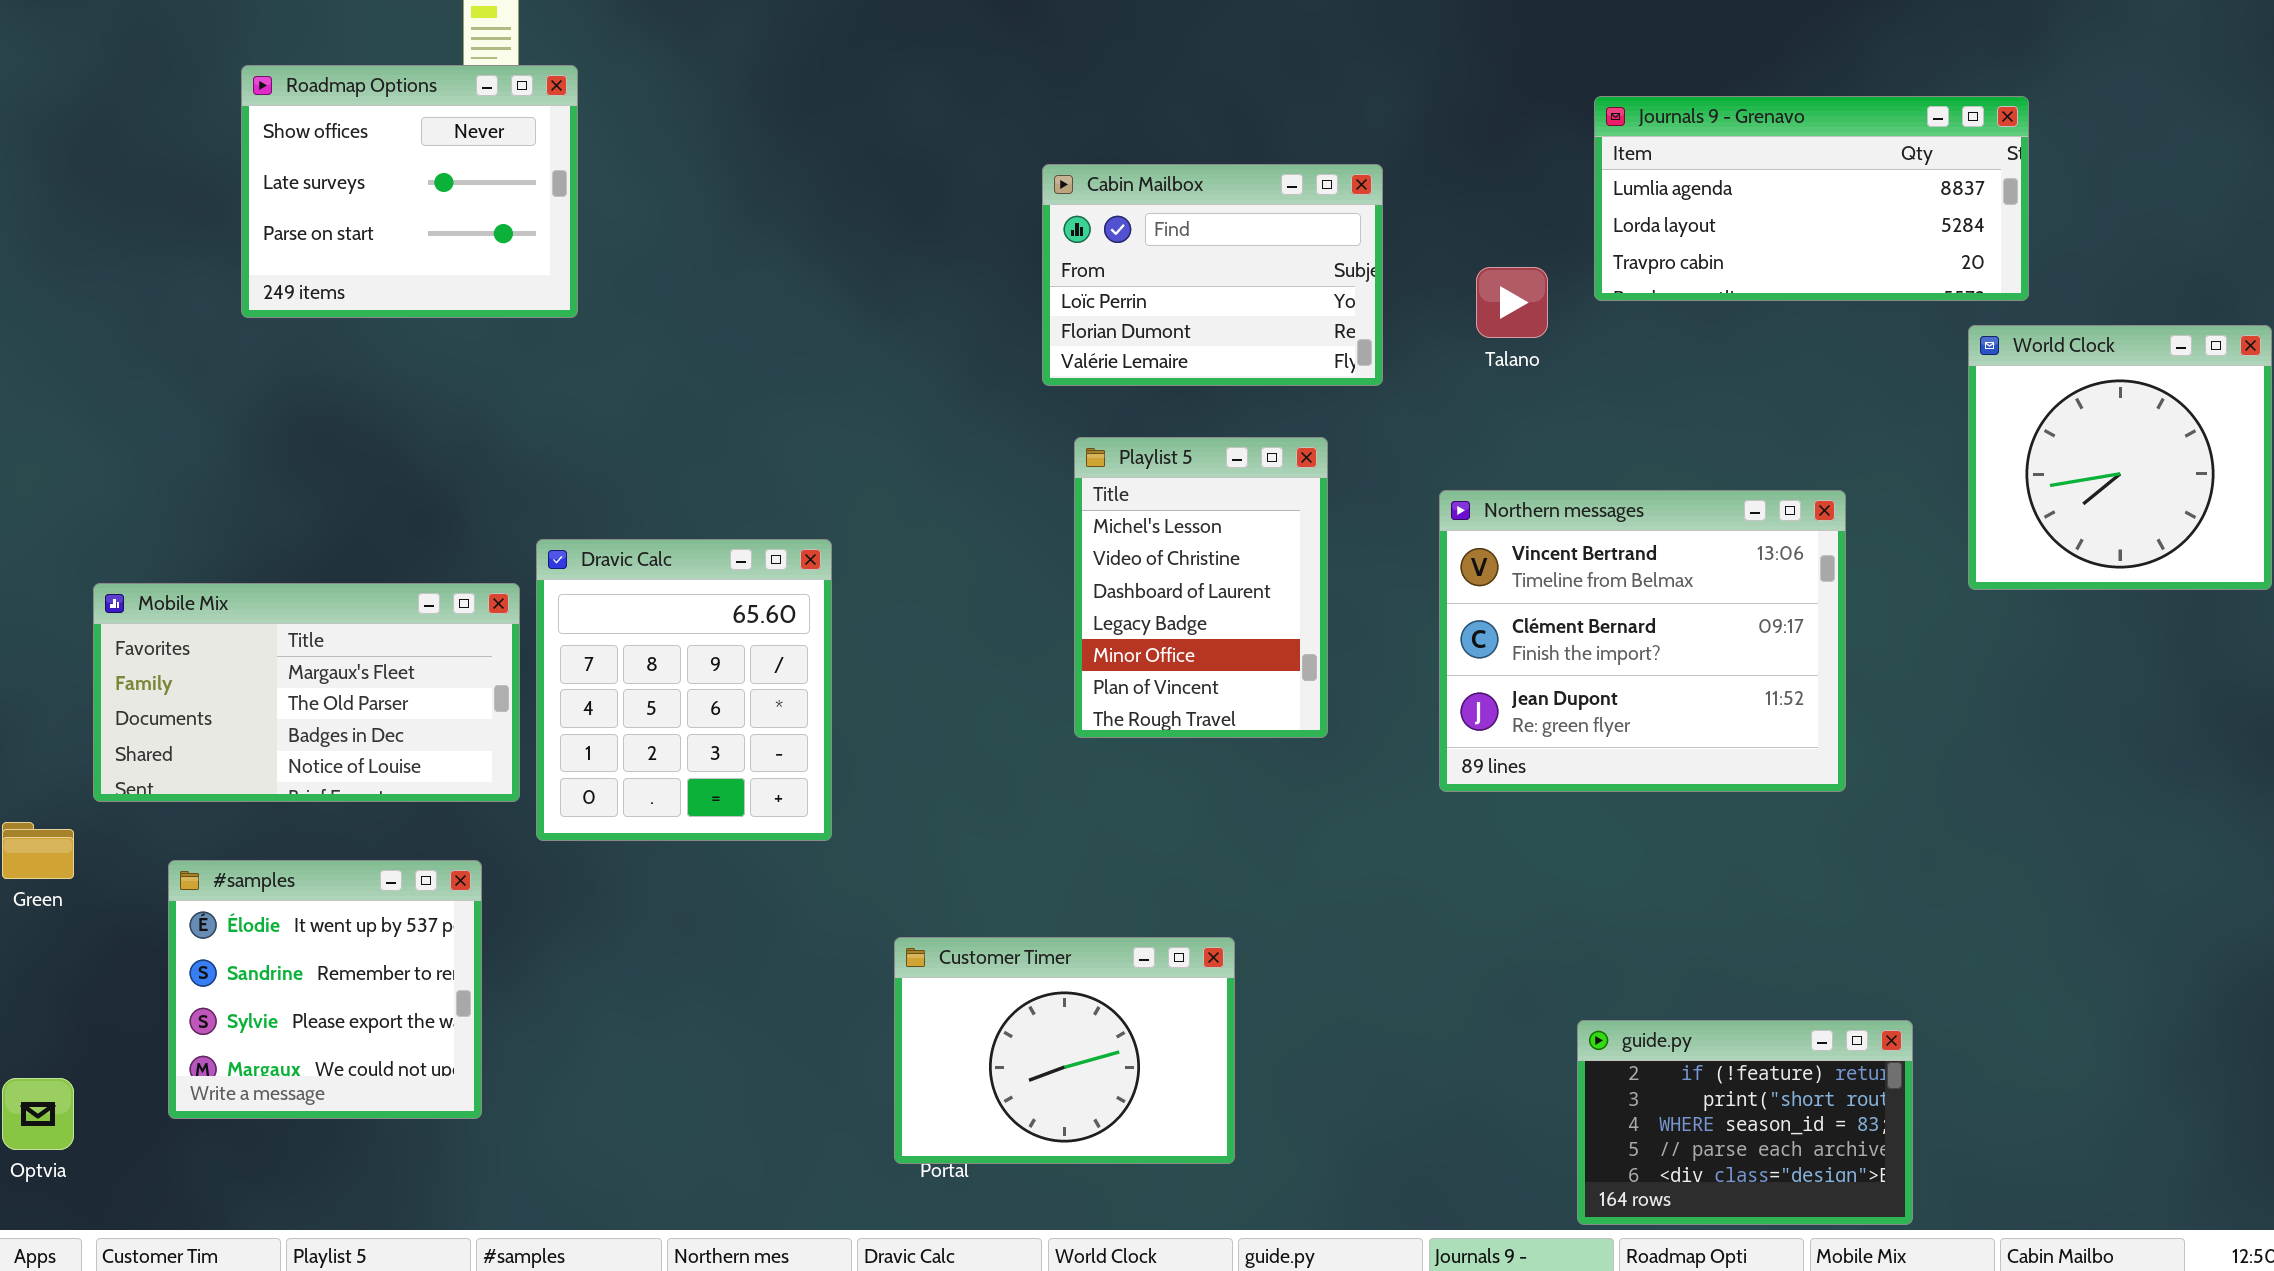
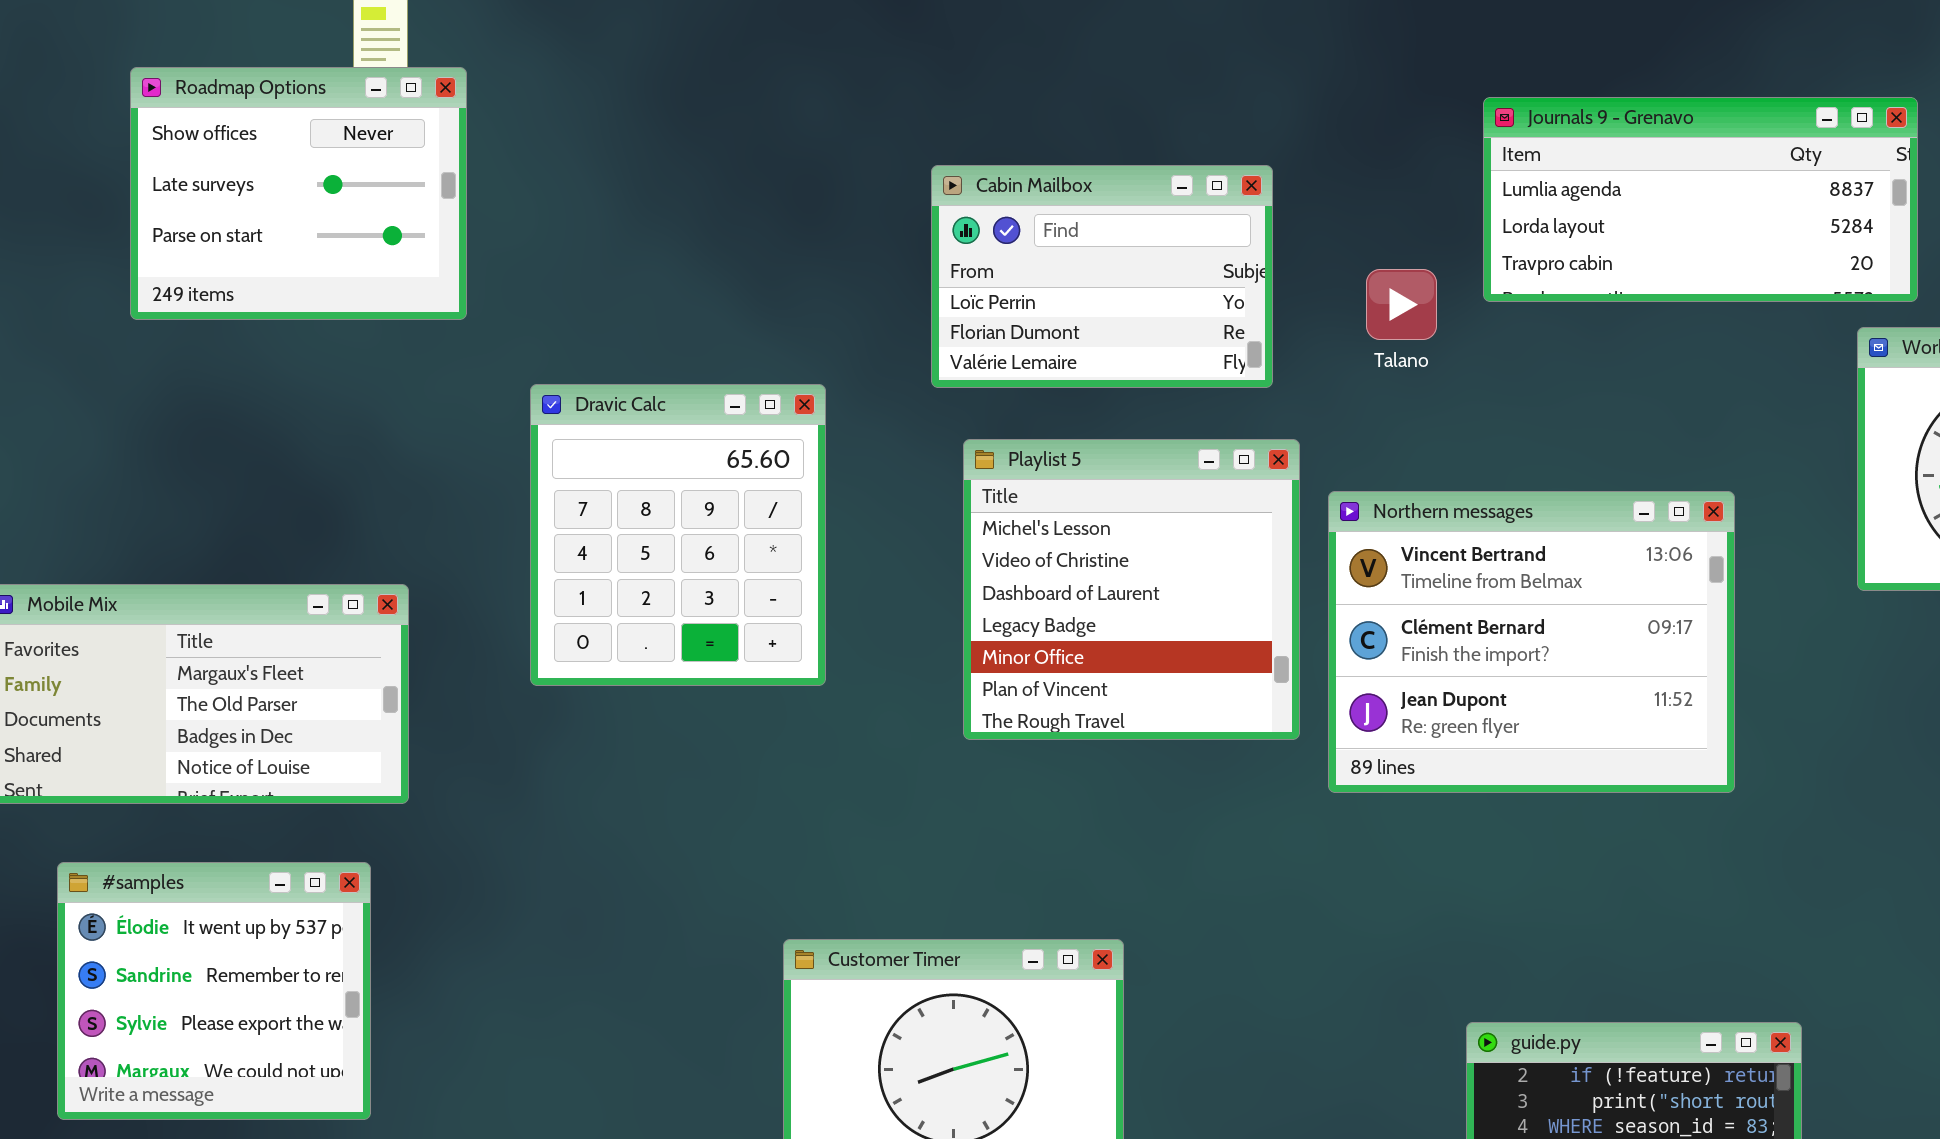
Playlist 5: [1074,437,1328,738] -> [963,439,1300,740], resized
Dravic Calc: [536,539,832,841] -> [530,384,826,686], moved

